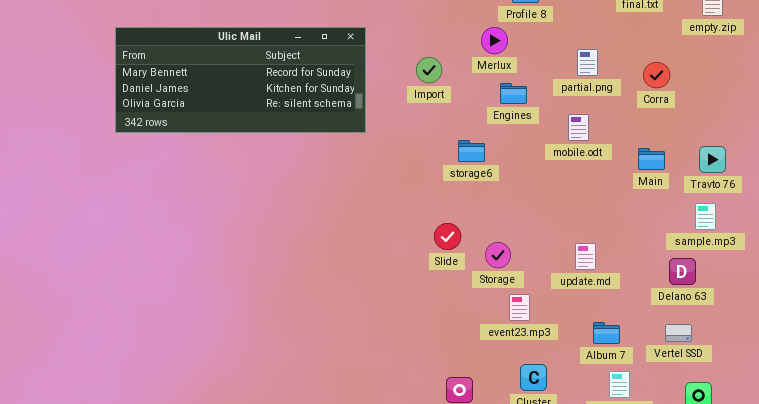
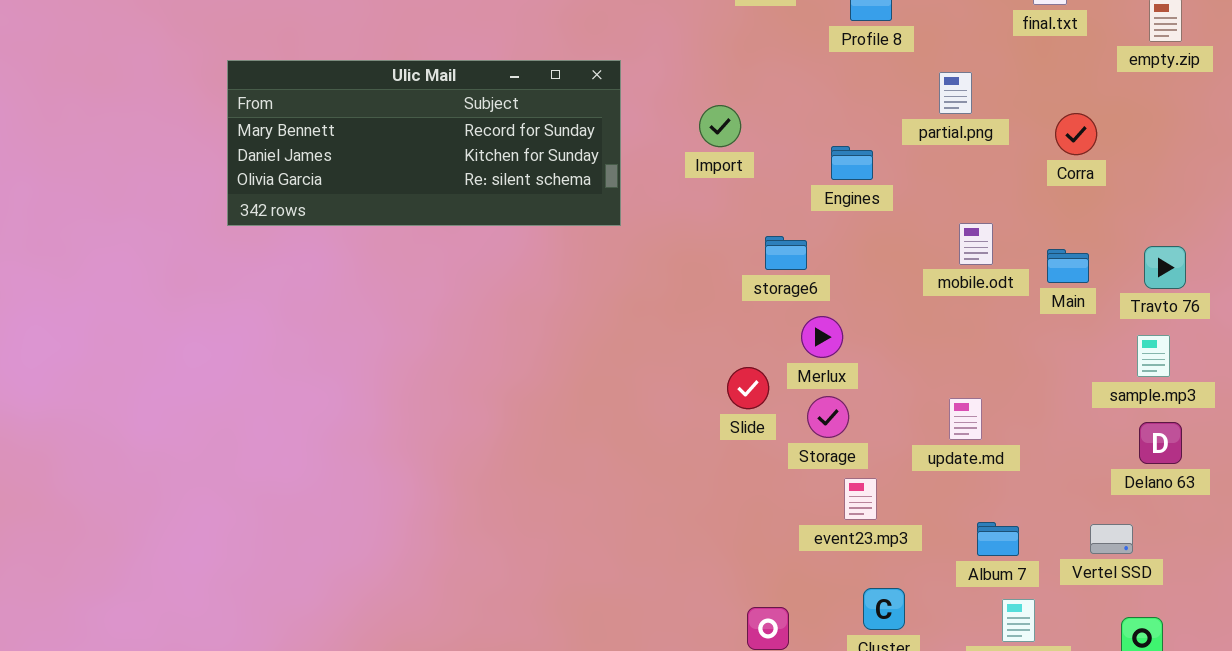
Merlux: [481,27,508,54] -> [801,316,843,358], moved
partial.png: [577,49,598,76] -> [939,72,972,114], moved
mobile.odt: [568,114,589,141] -> [959,223,993,265], moved
Delano 63: [669,258,696,285] -> [1139,422,1182,464], moved

